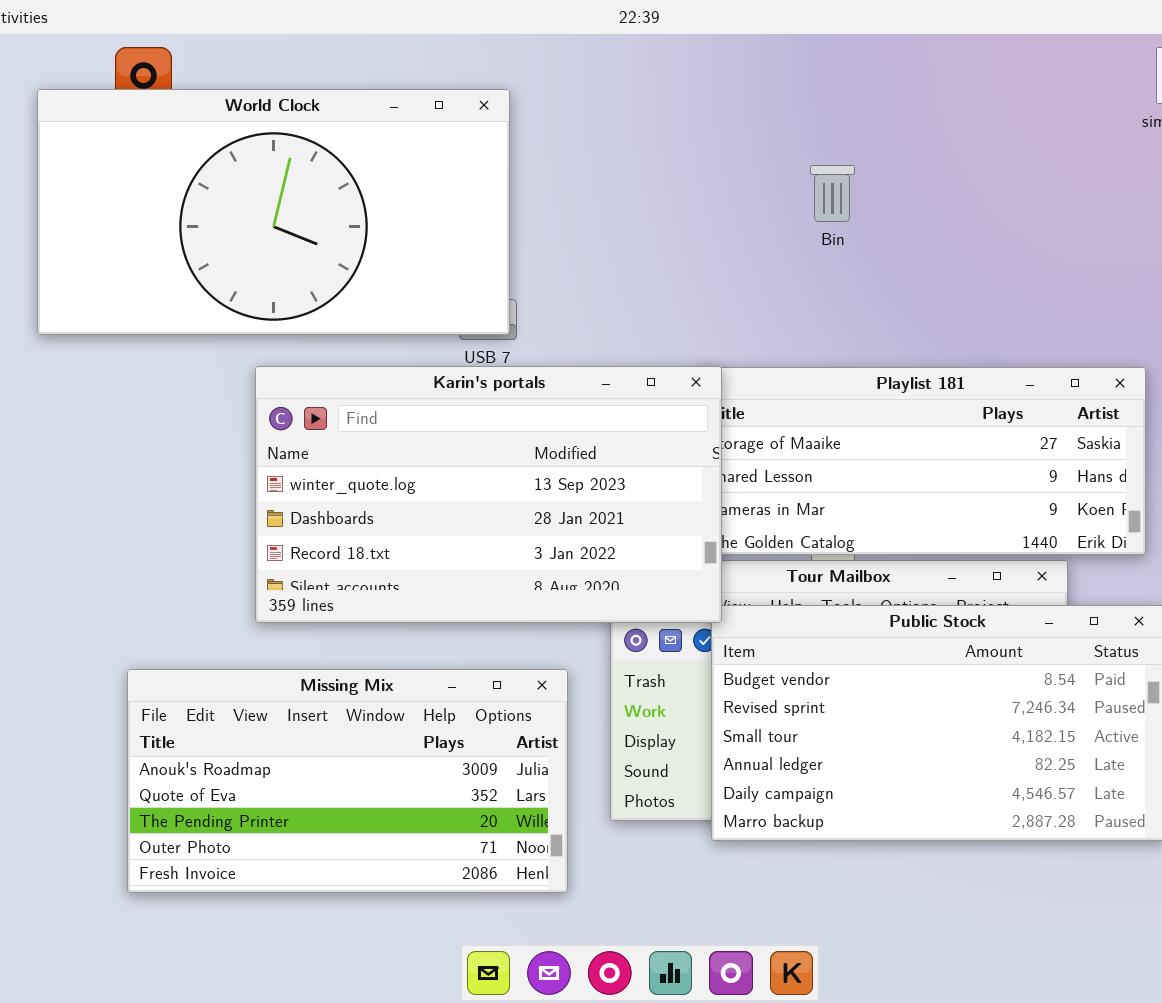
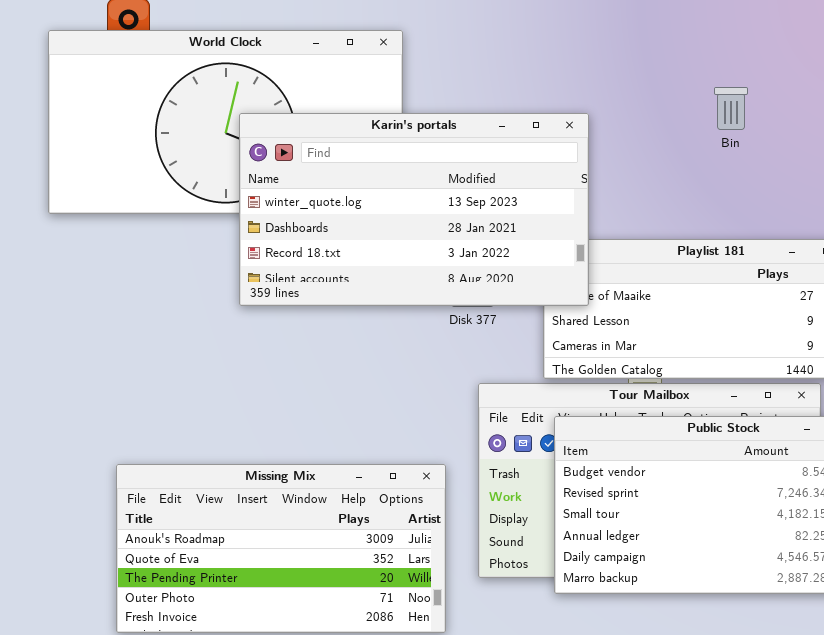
Bin: [810,165,855,222] -> [714,87,748,130], moved
Karin's portals: [255,366,722,623] -> [239,113,589,306], moved

